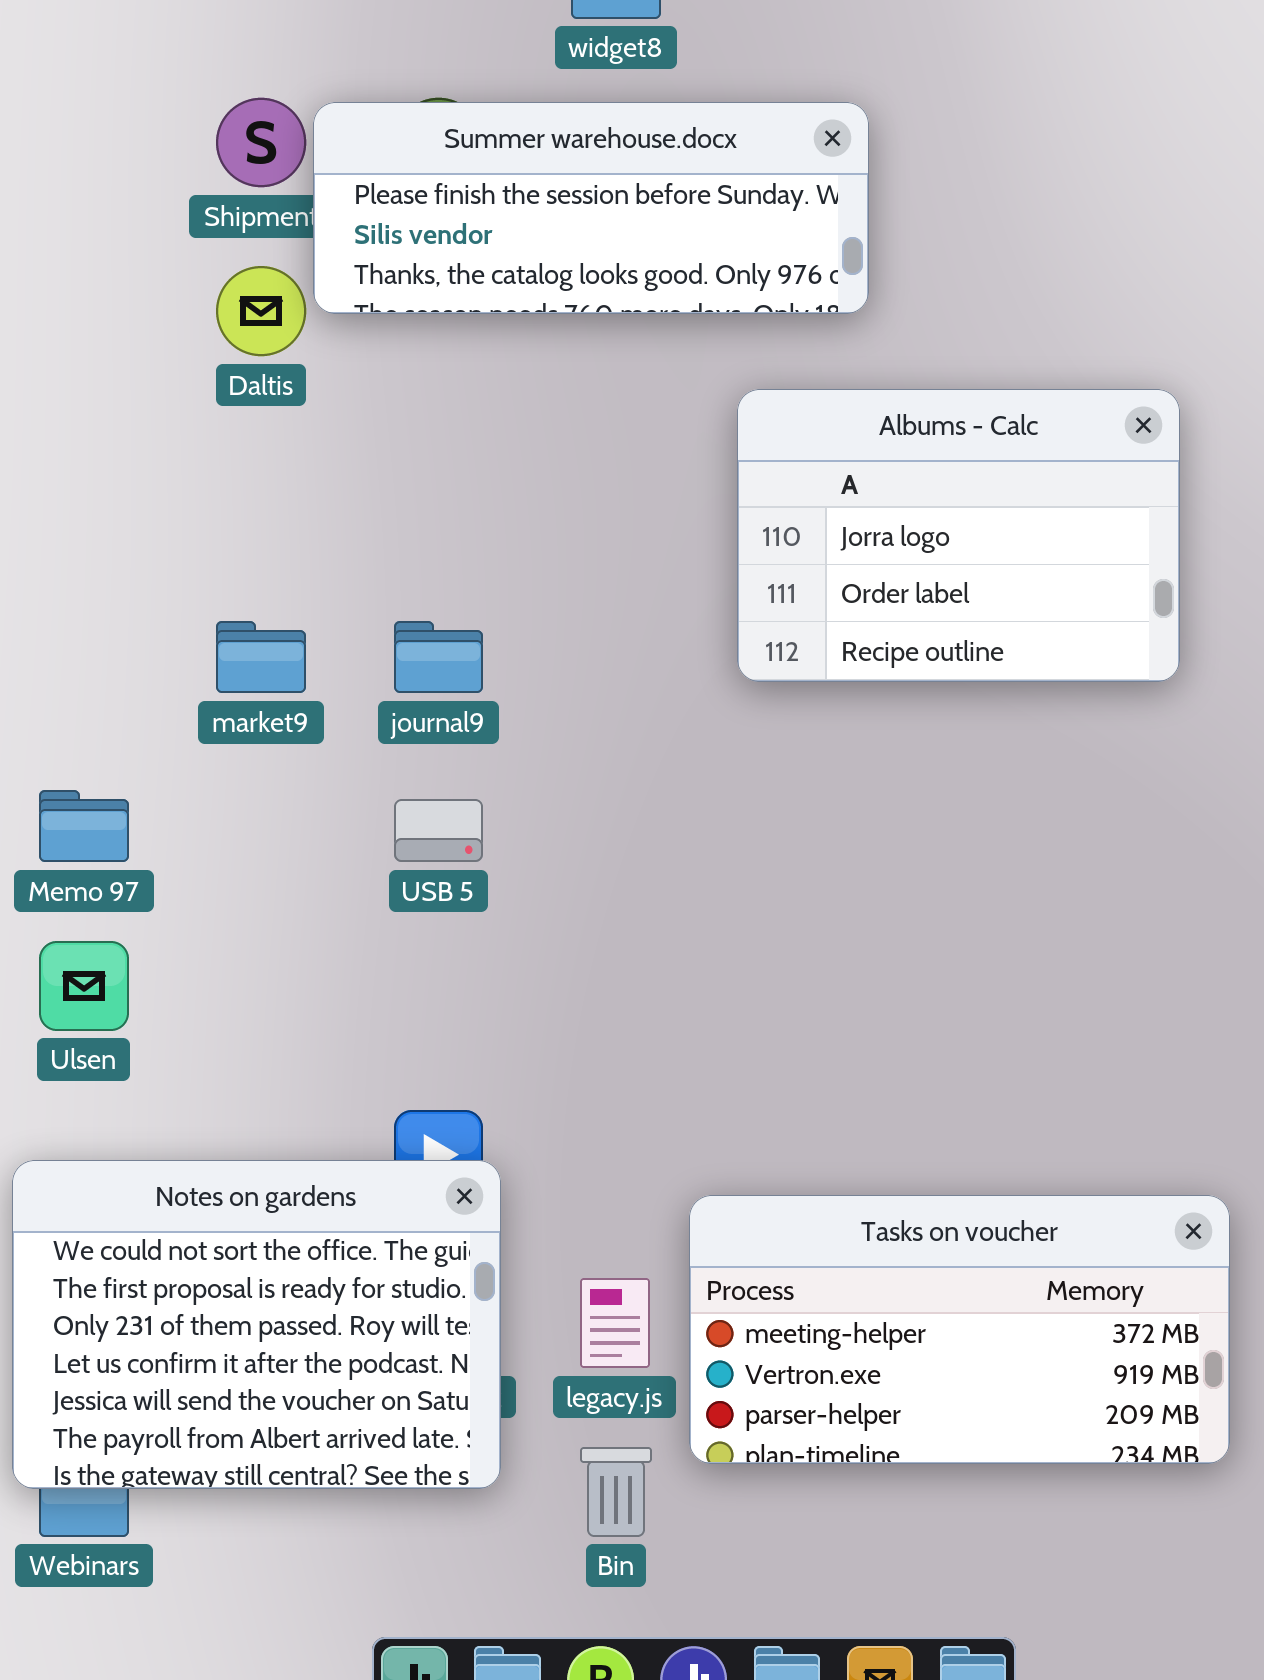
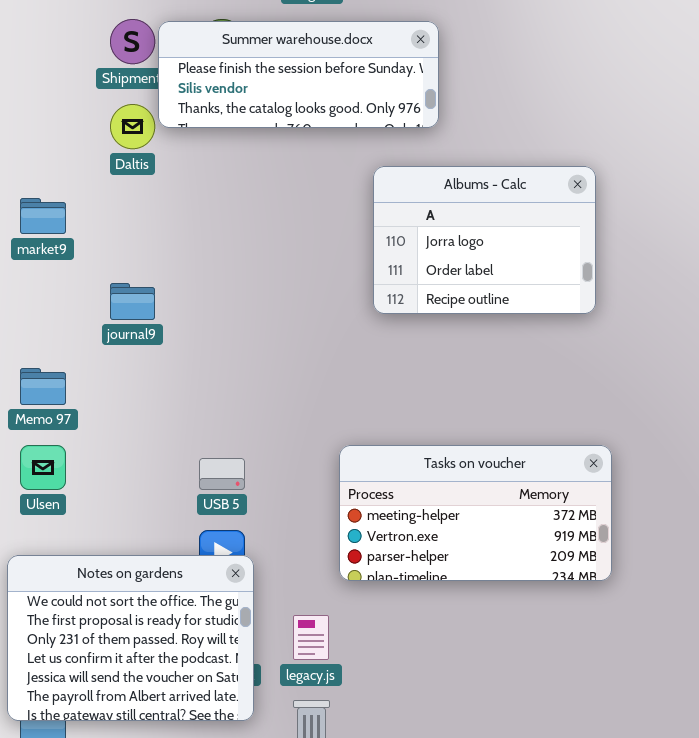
market9: [216,621,306,693] -> [20,198,66,234], moved
journal9: [394,621,483,693] -> [110,283,155,320], moved
USB 5: [394,799,483,862] -> [199,458,245,490], moved
Tasks on voucher: [689,1195,1230,1464] -> [339,445,612,581], moved

